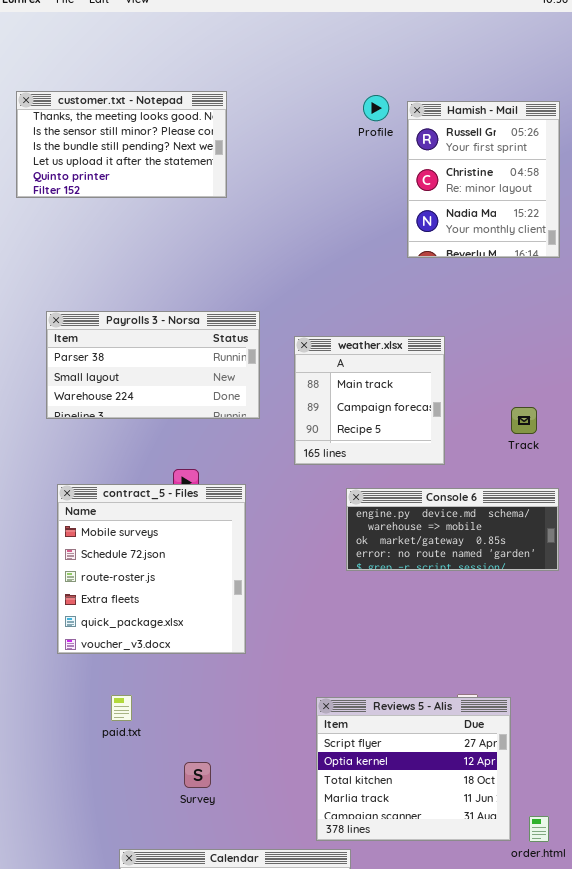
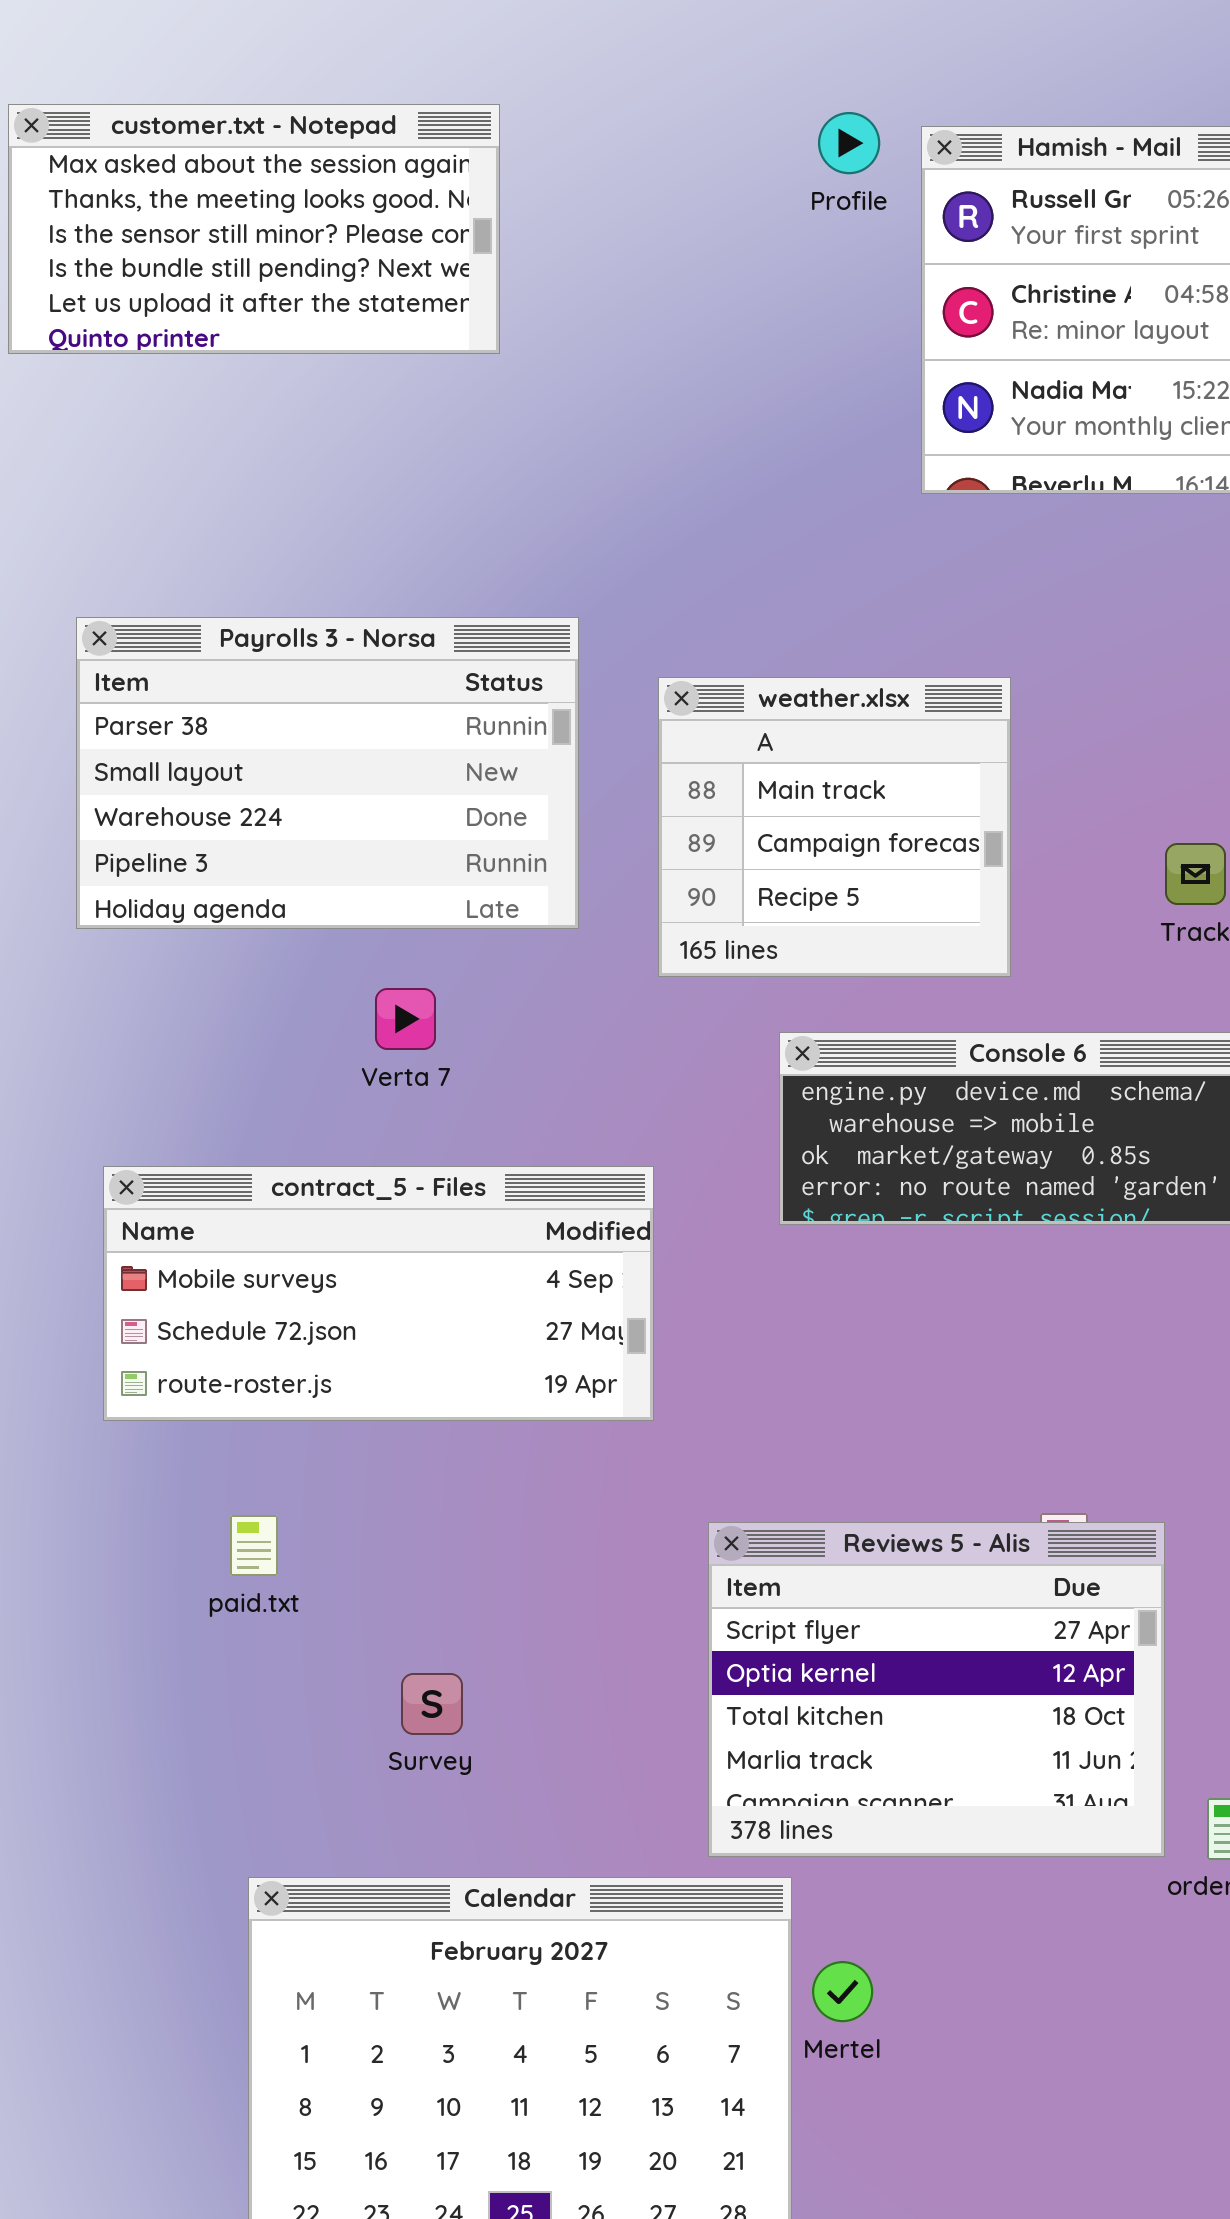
customer.txt - Notepad: [16,91,227,198] -> [8,104,500,354], scrolled up 1 row
Payrolls 3 - Norsa: [46,311,260,419] -> [76,617,579,929], resized
contract_5 - Files: [57,484,246,654] -> [103,1166,654,1421], resized

